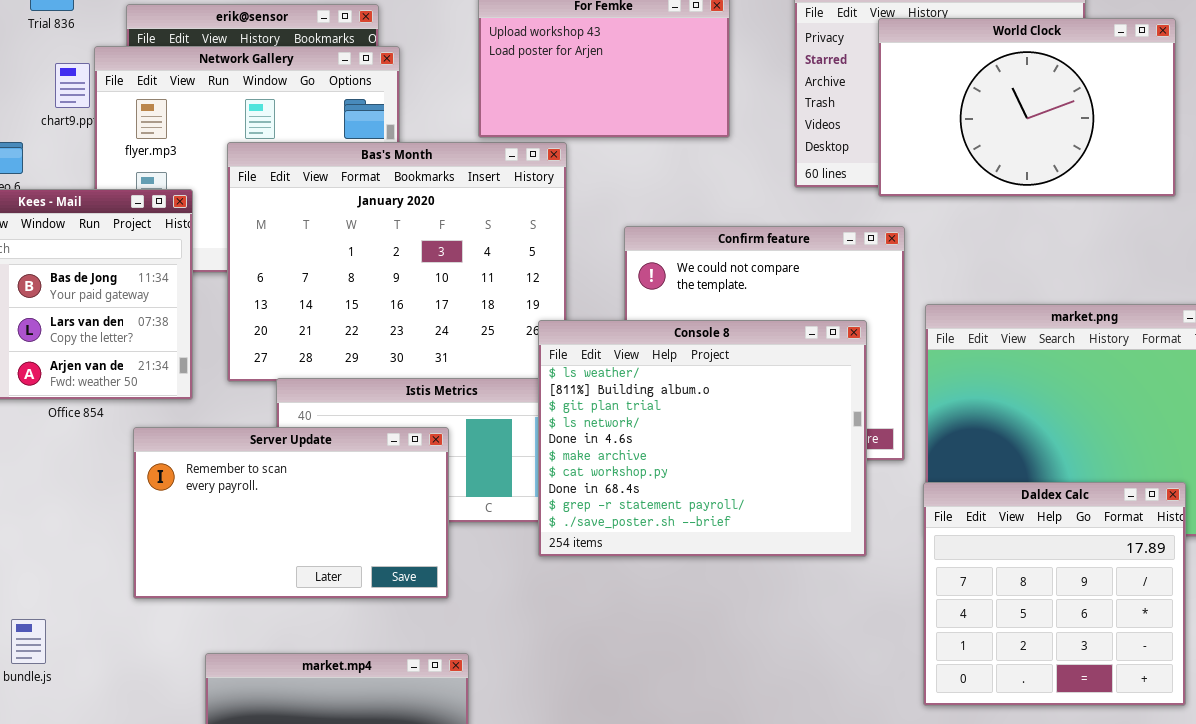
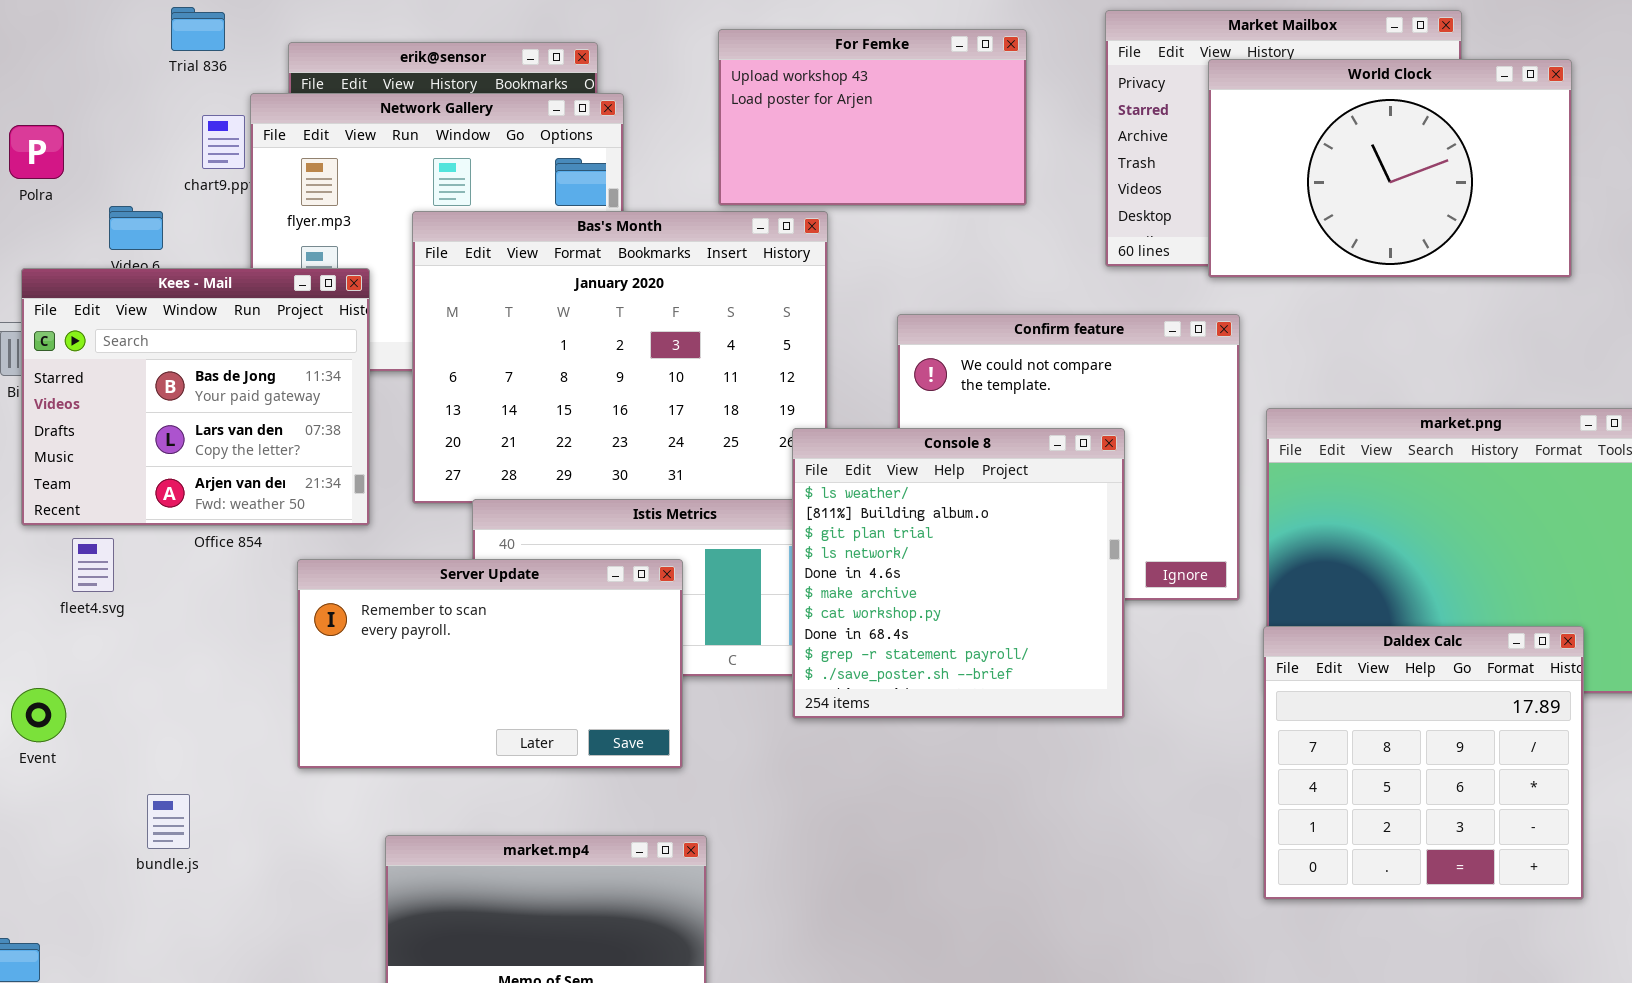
Console 8: [538,320,867,557] -> [792,428,1125,719], resized

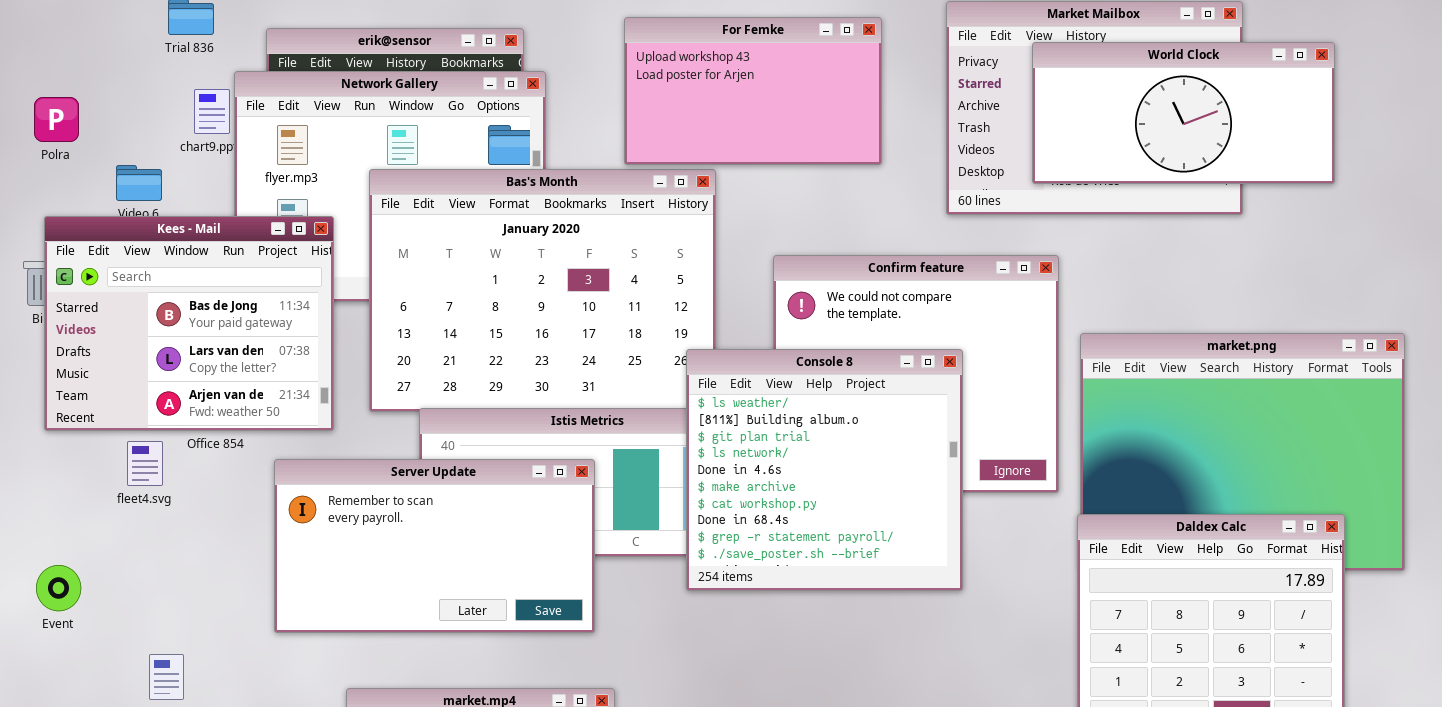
World Clock: [1208,59,1572,278] -> [1032,42,1335,184], resized
fleet4.svg: [72,538,114,592] -> [127,441,163,486], moved

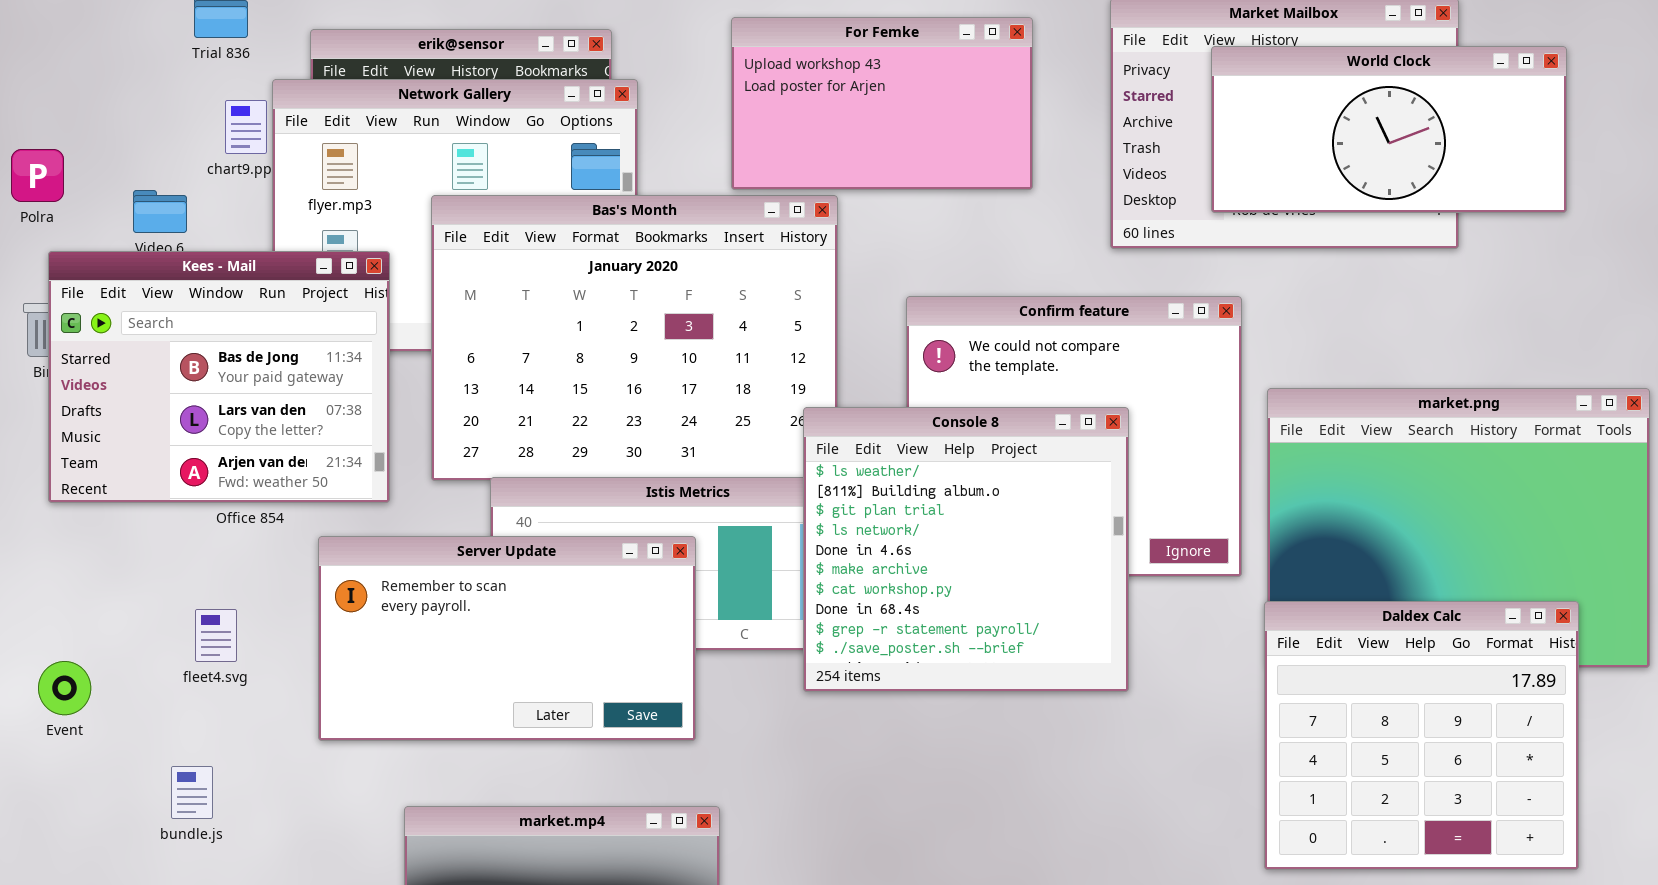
Polra: [34,97,79,142] -> [11,149,64,202], moved
fleet4.svg: [127,441,163,486] -> [195,609,237,662], moved

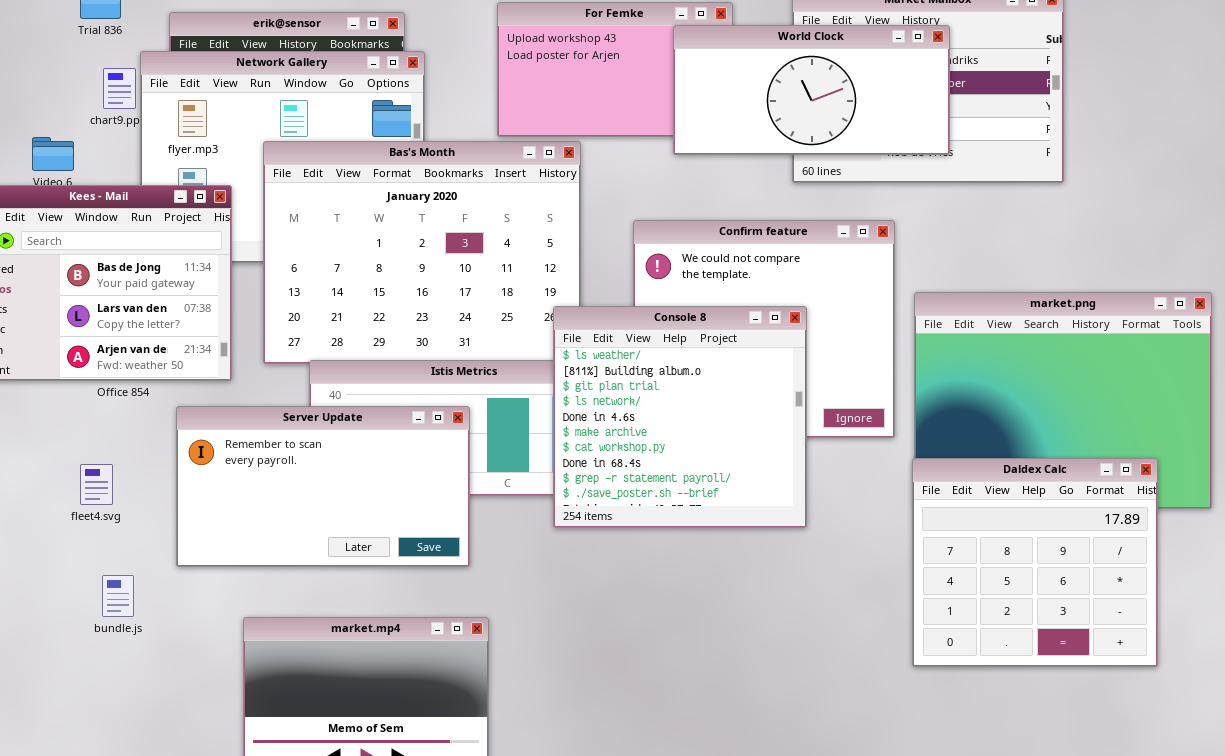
World Clock: [1211,46,1567,213] -> [673,25,950,155], moved
bundle.js: [171,766,213,819] -> [102,575,134,617], moved

